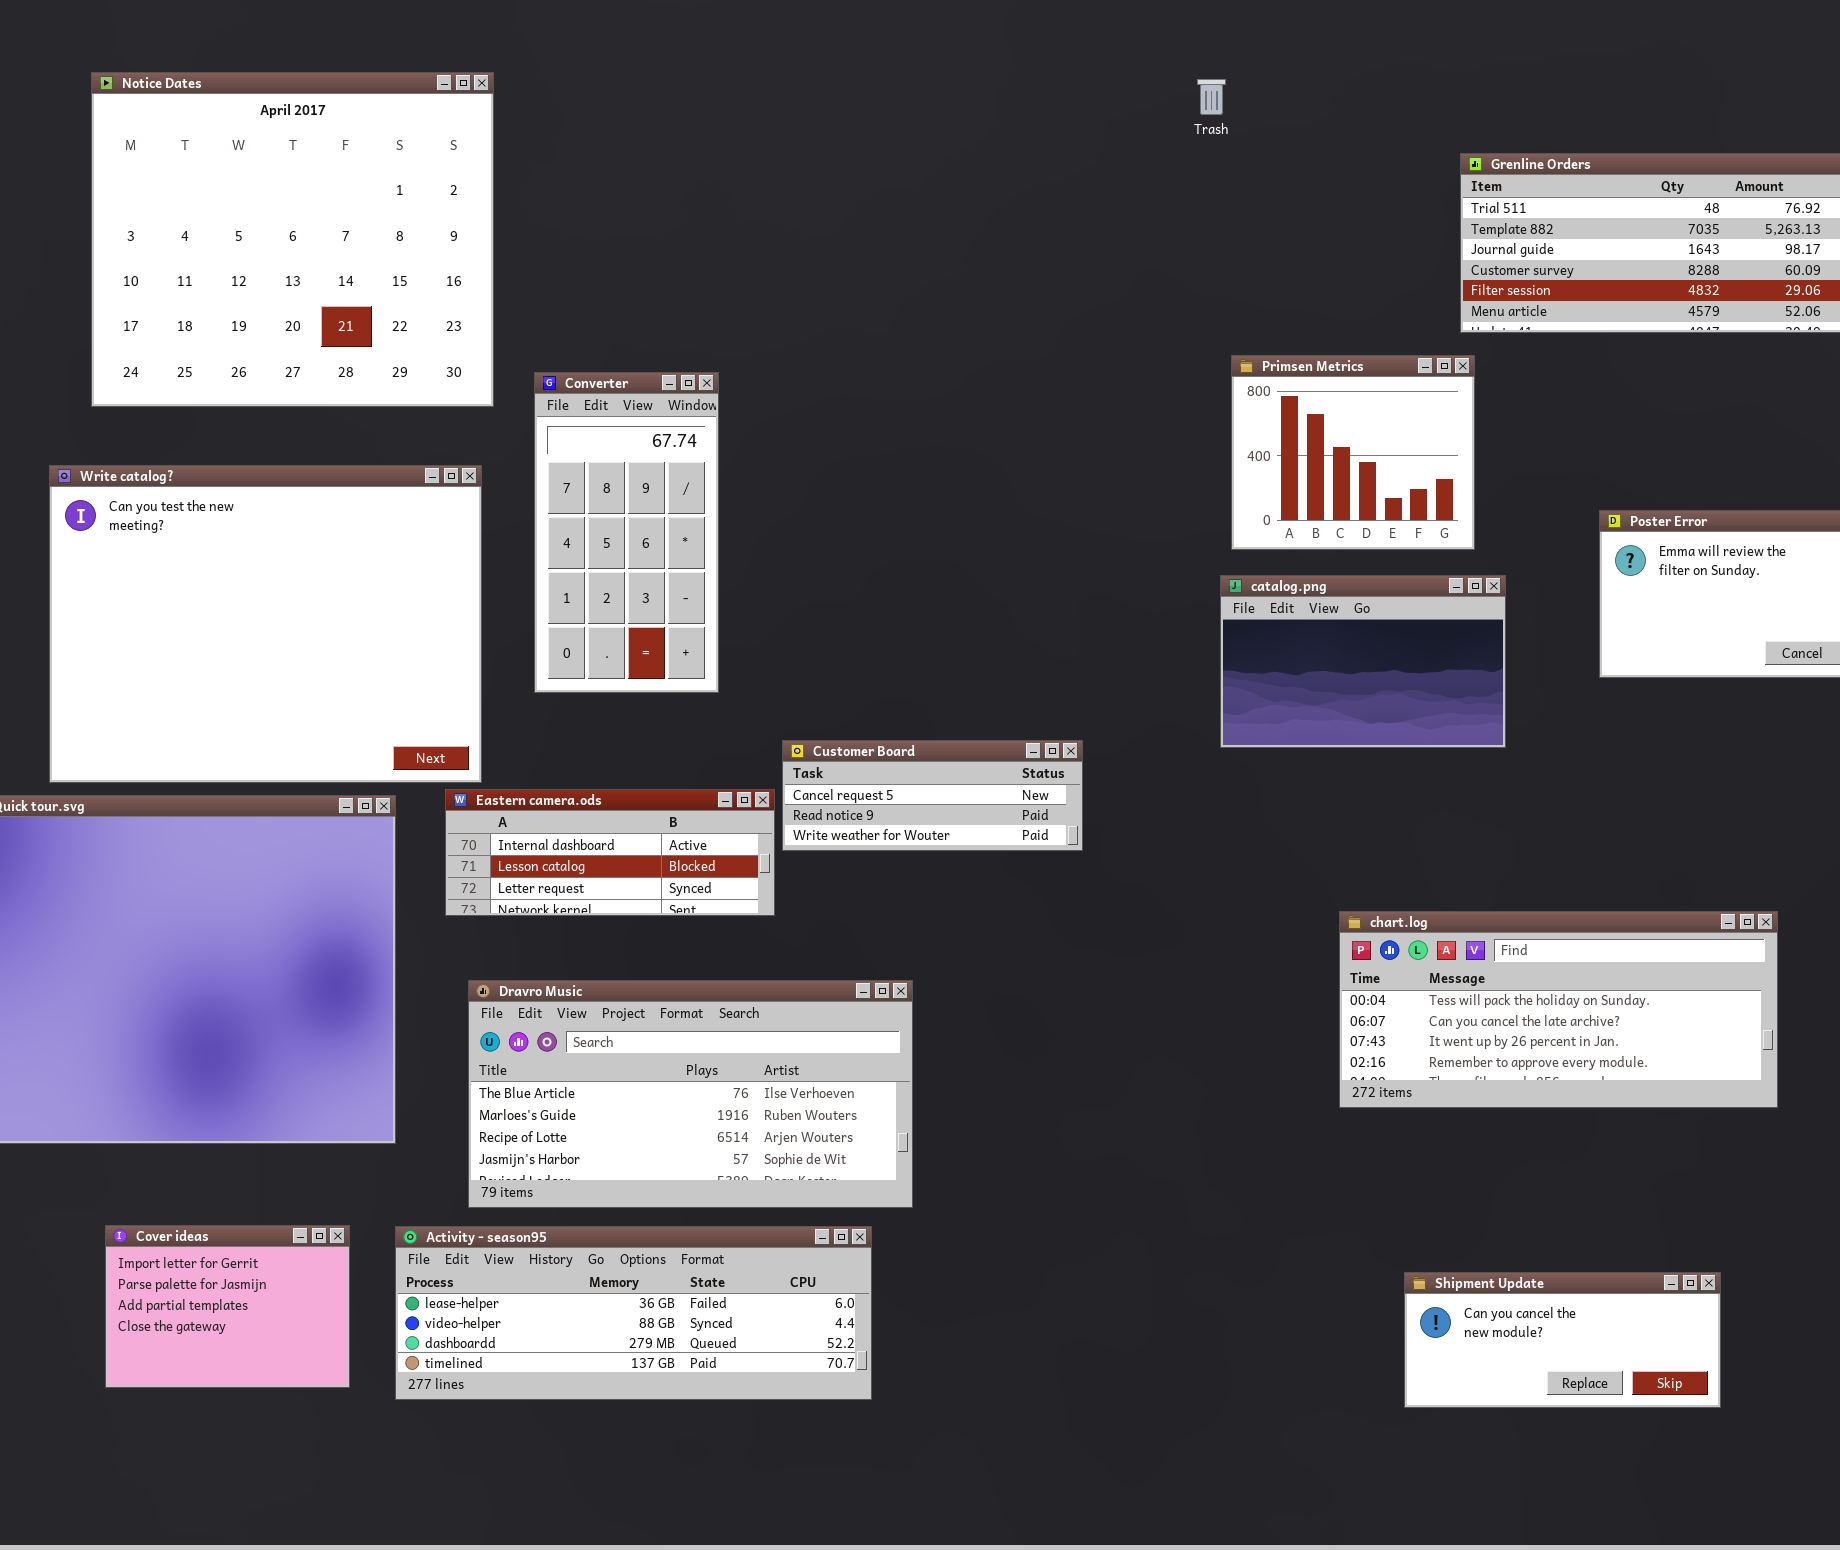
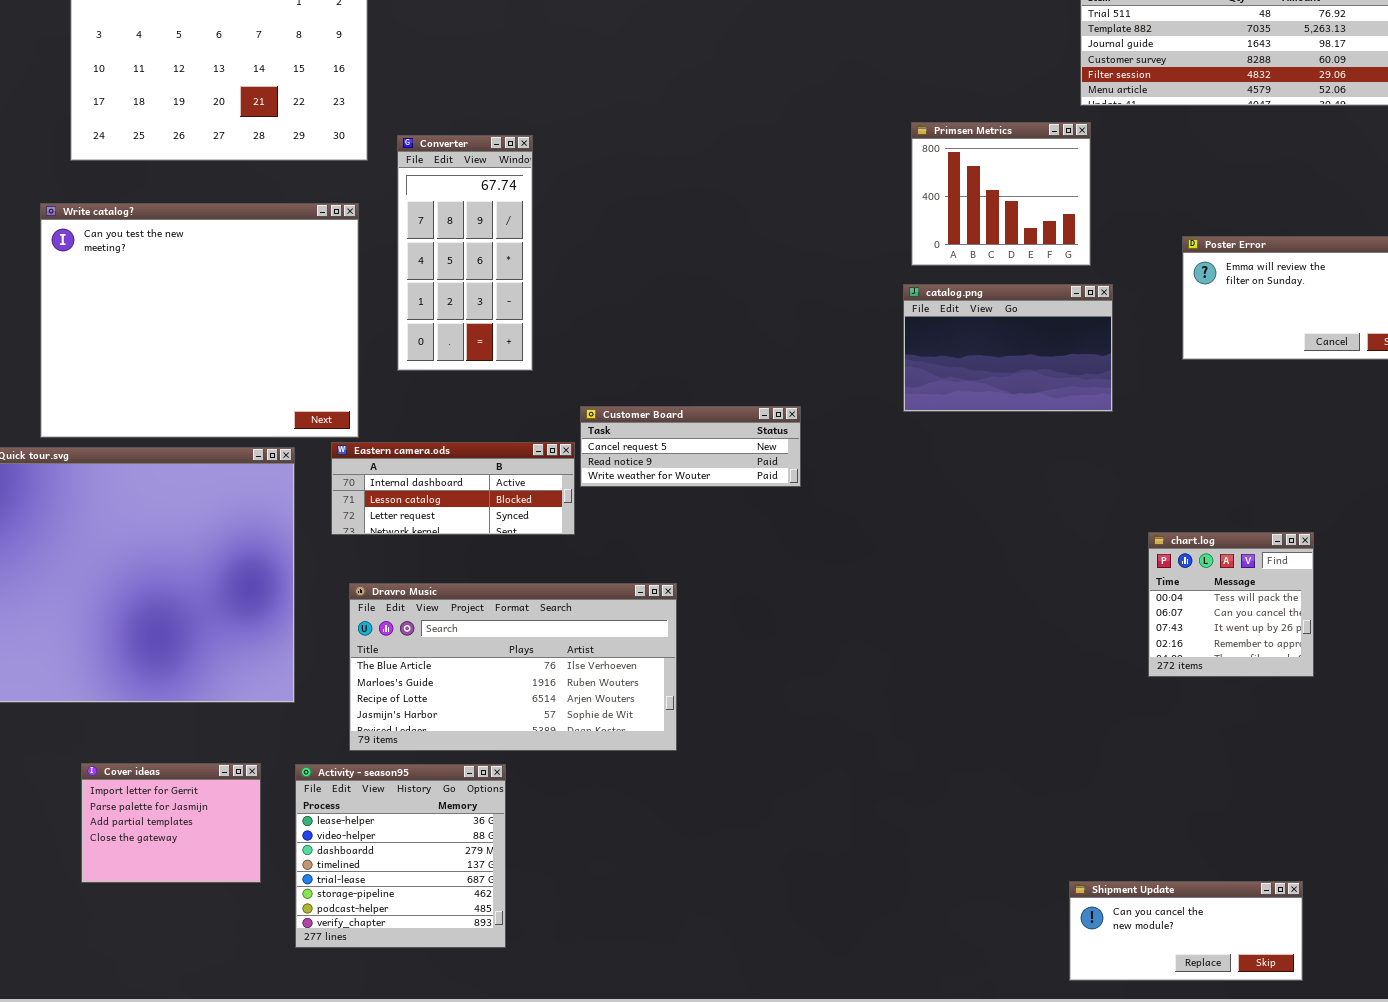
chart.log: [1339,911,1778,1108] -> [1148,532,1314,677], resized
Activity - season95: [395,1226,872,1400] -> [295,764,506,948], resized
Shipment Update: [1404,1272,1721,1408] -> [1069,881,1303,981], moved

